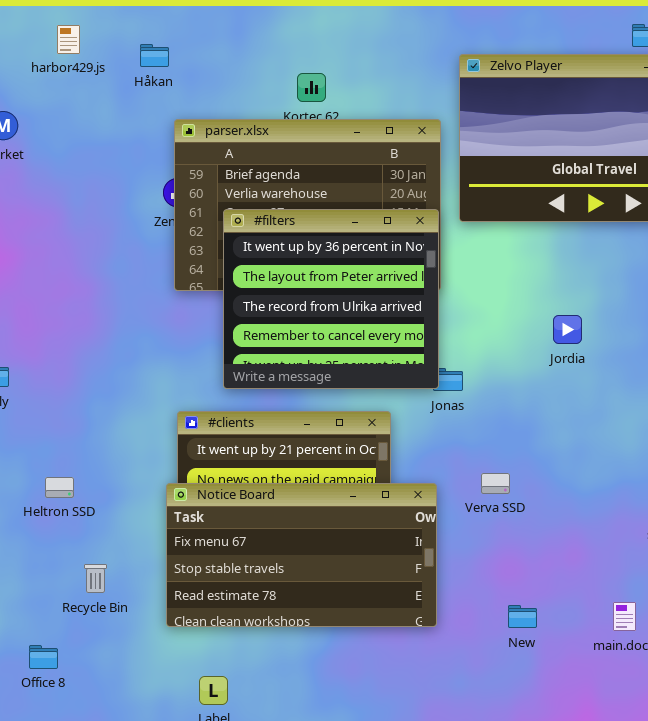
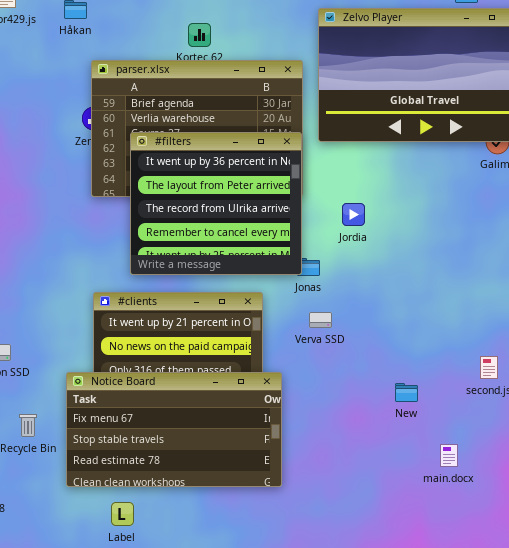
Jordia: [553,315,582,344] -> [342,203,365,226], moved
Verva SSD: [481,473,510,494] -> [309,312,332,328], moved
Notice Board: [166,483,437,627] -> [66,372,282,487], moved
New: [508,605,537,628] -> [395,383,418,402], moved

